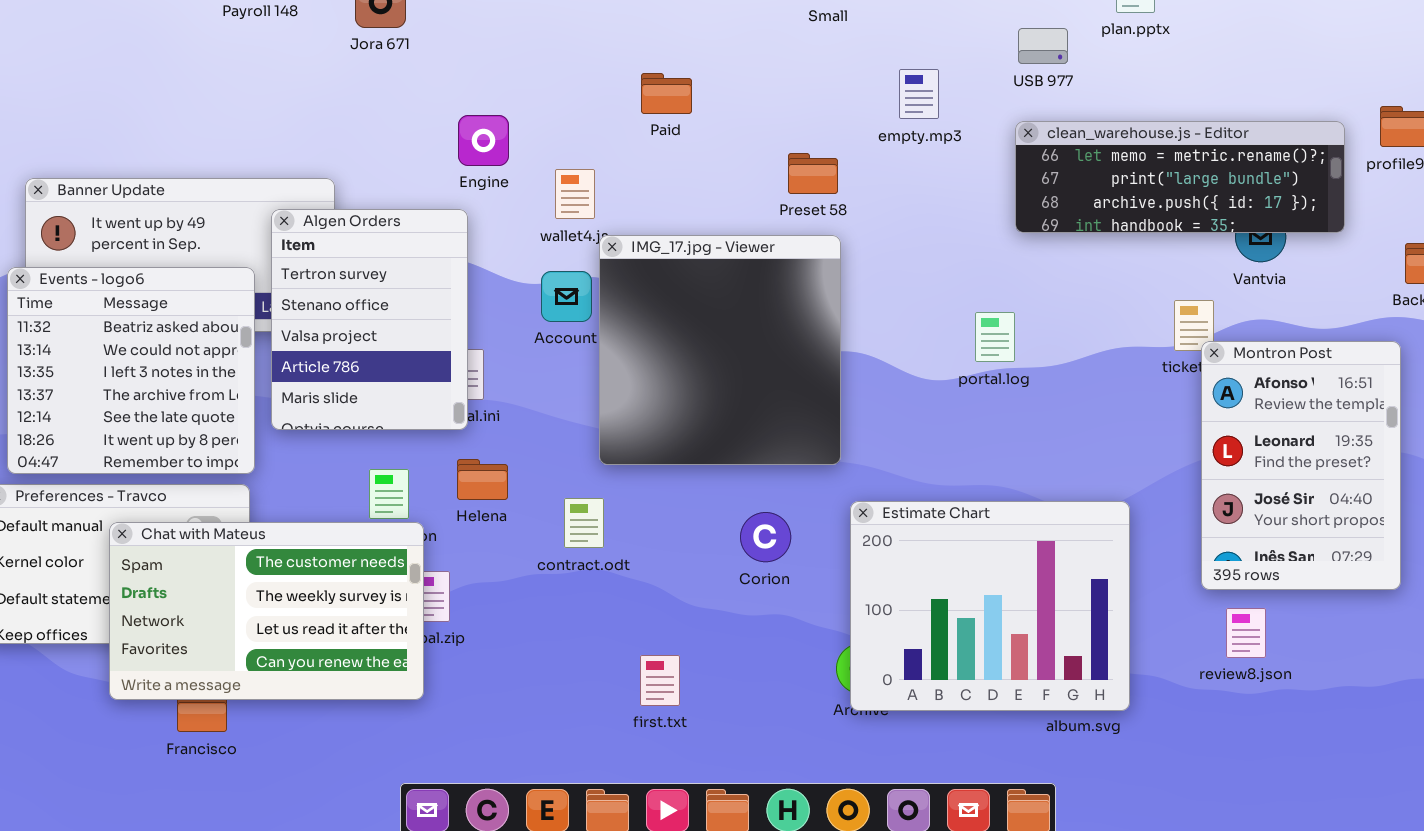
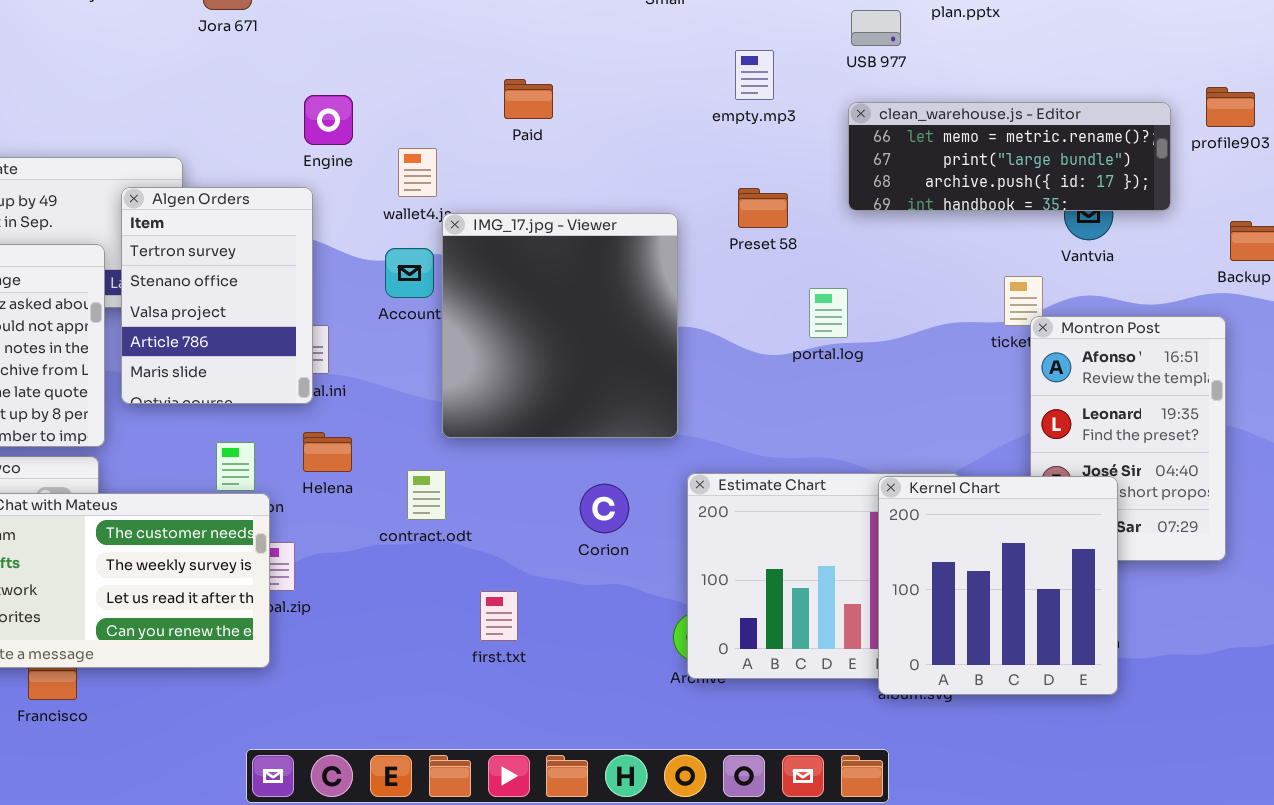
Paid: [641,73,692,114] -> [504,79,553,119], moved
Preset 58: [788,153,838,194] -> [738,188,788,228], moved
Kernel Chart: none -> [878,476,1118,695], opened
first.txt: [640,655,680,706] -> [480,591,518,641], moved

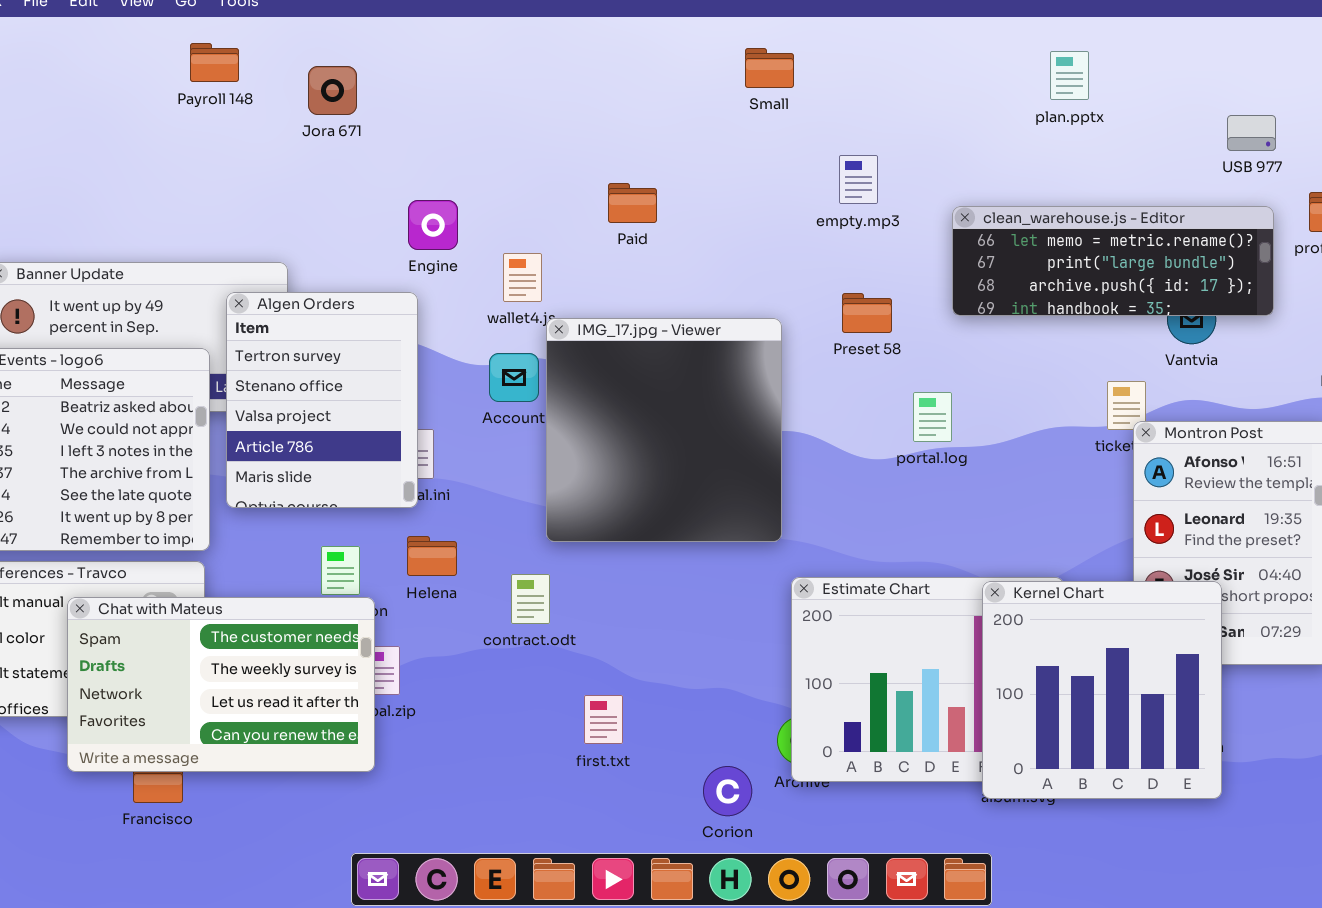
USB 977: [851,10,901,46] -> [1227,115,1276,151], moved
Corion: [580,484,629,533] -> [703,766,752,816], moved

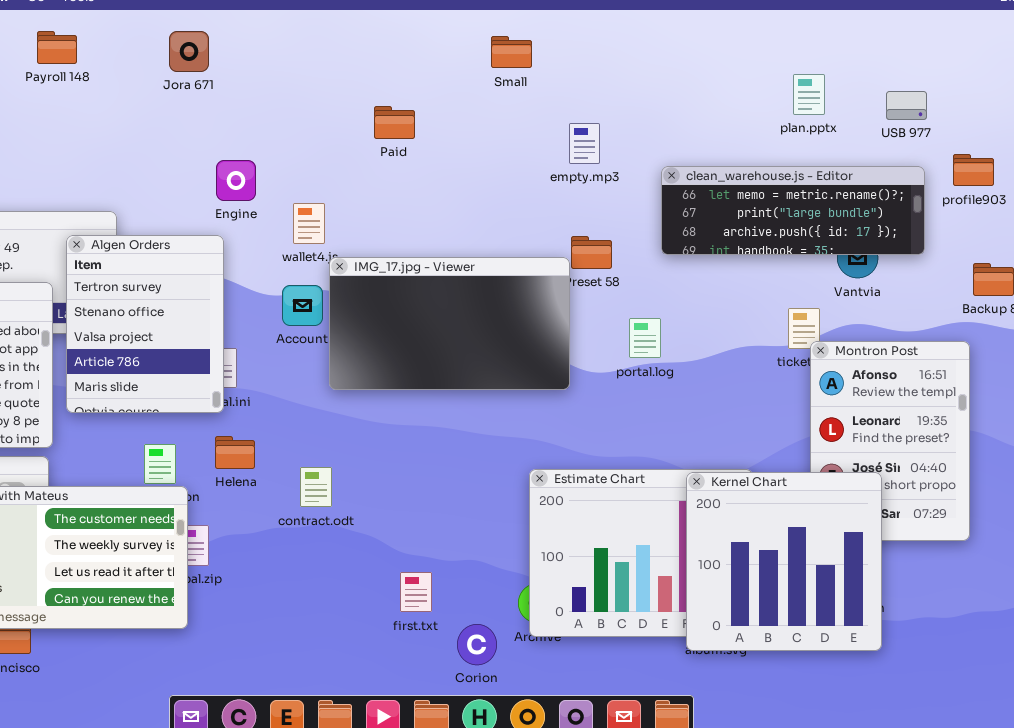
plan.pptx: [1050,51,1089,100] -> [793,74,825,115], moved
Jora 671: [308,66,357,115] -> [169,31,209,72], moved
Paid: [608,183,657,223] -> [374,106,415,139], moved
IMG_17.jpg - Viewer: [546,318,782,542] -> [329,257,570,390], resized
first.txt: [584,695,623,744] -> [400,572,432,612], moved

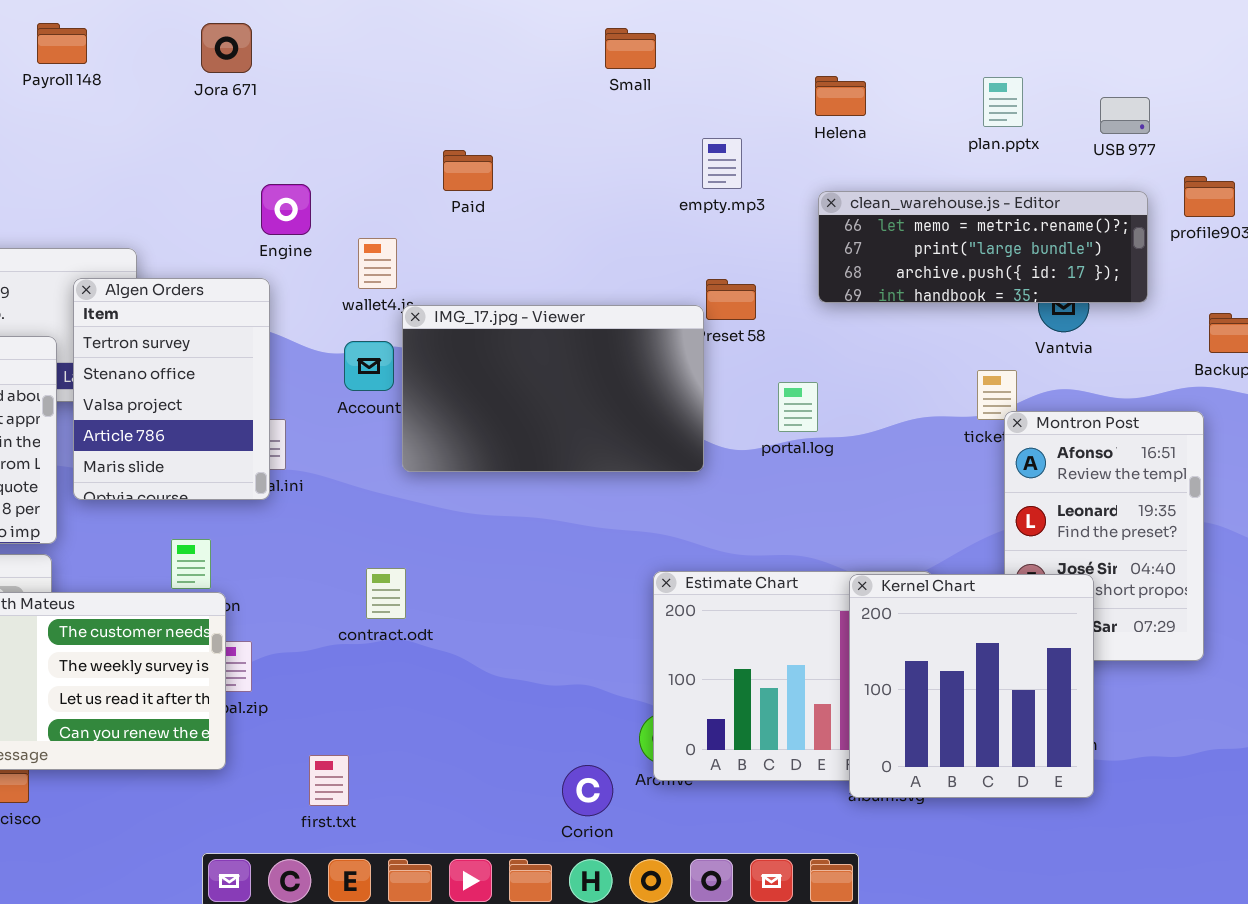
Paid: [374,106,415,139] -> [443,150,493,191], moved
Helena: [215,436,255,469] -> [815,76,866,116], moved
first.txt: [400,572,432,612] -> [309,755,349,806], moved

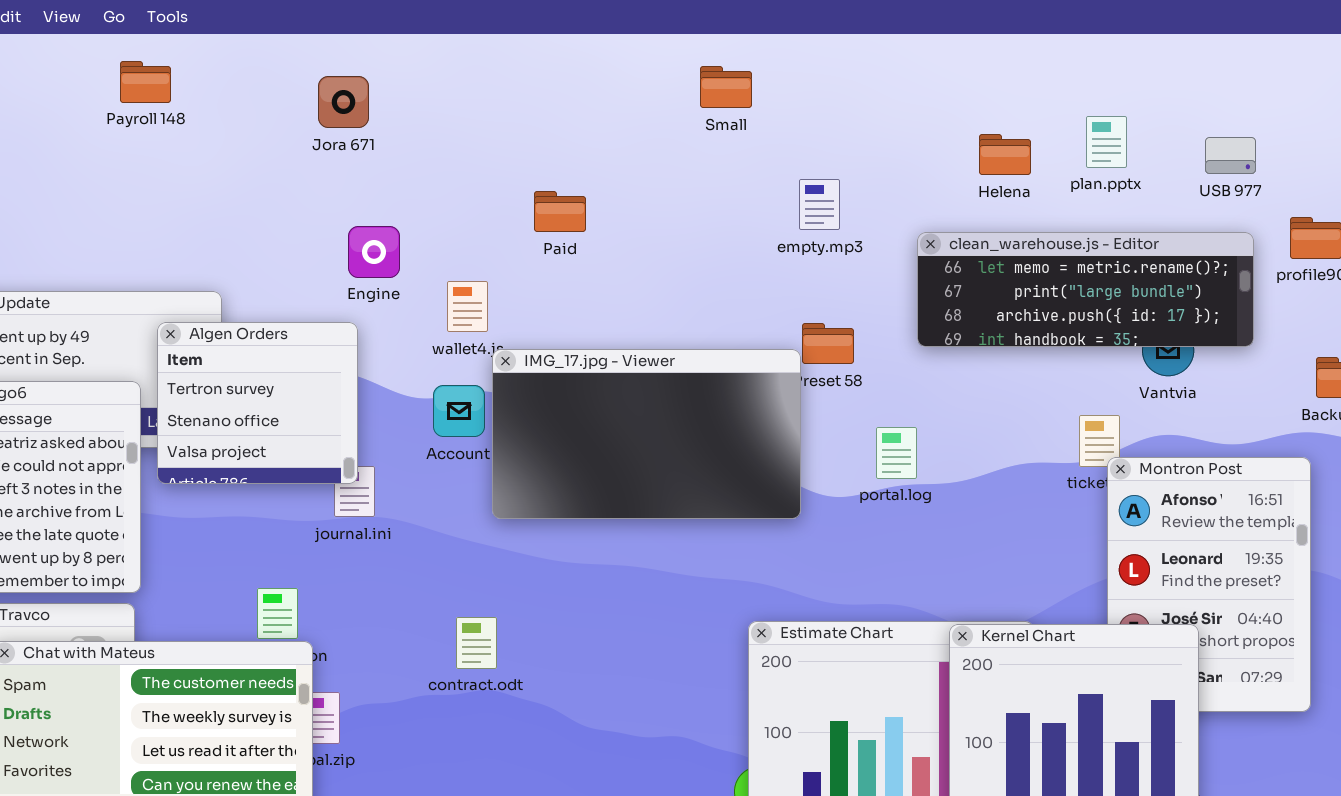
Jora 671: [201,23,252,73] -> [318,76,369,128], moved
Helena: [815,76,866,116] -> [979,134,1031,175], moved
Algen Orders: [73,278,270,500] -> [157,322,358,484], resized

